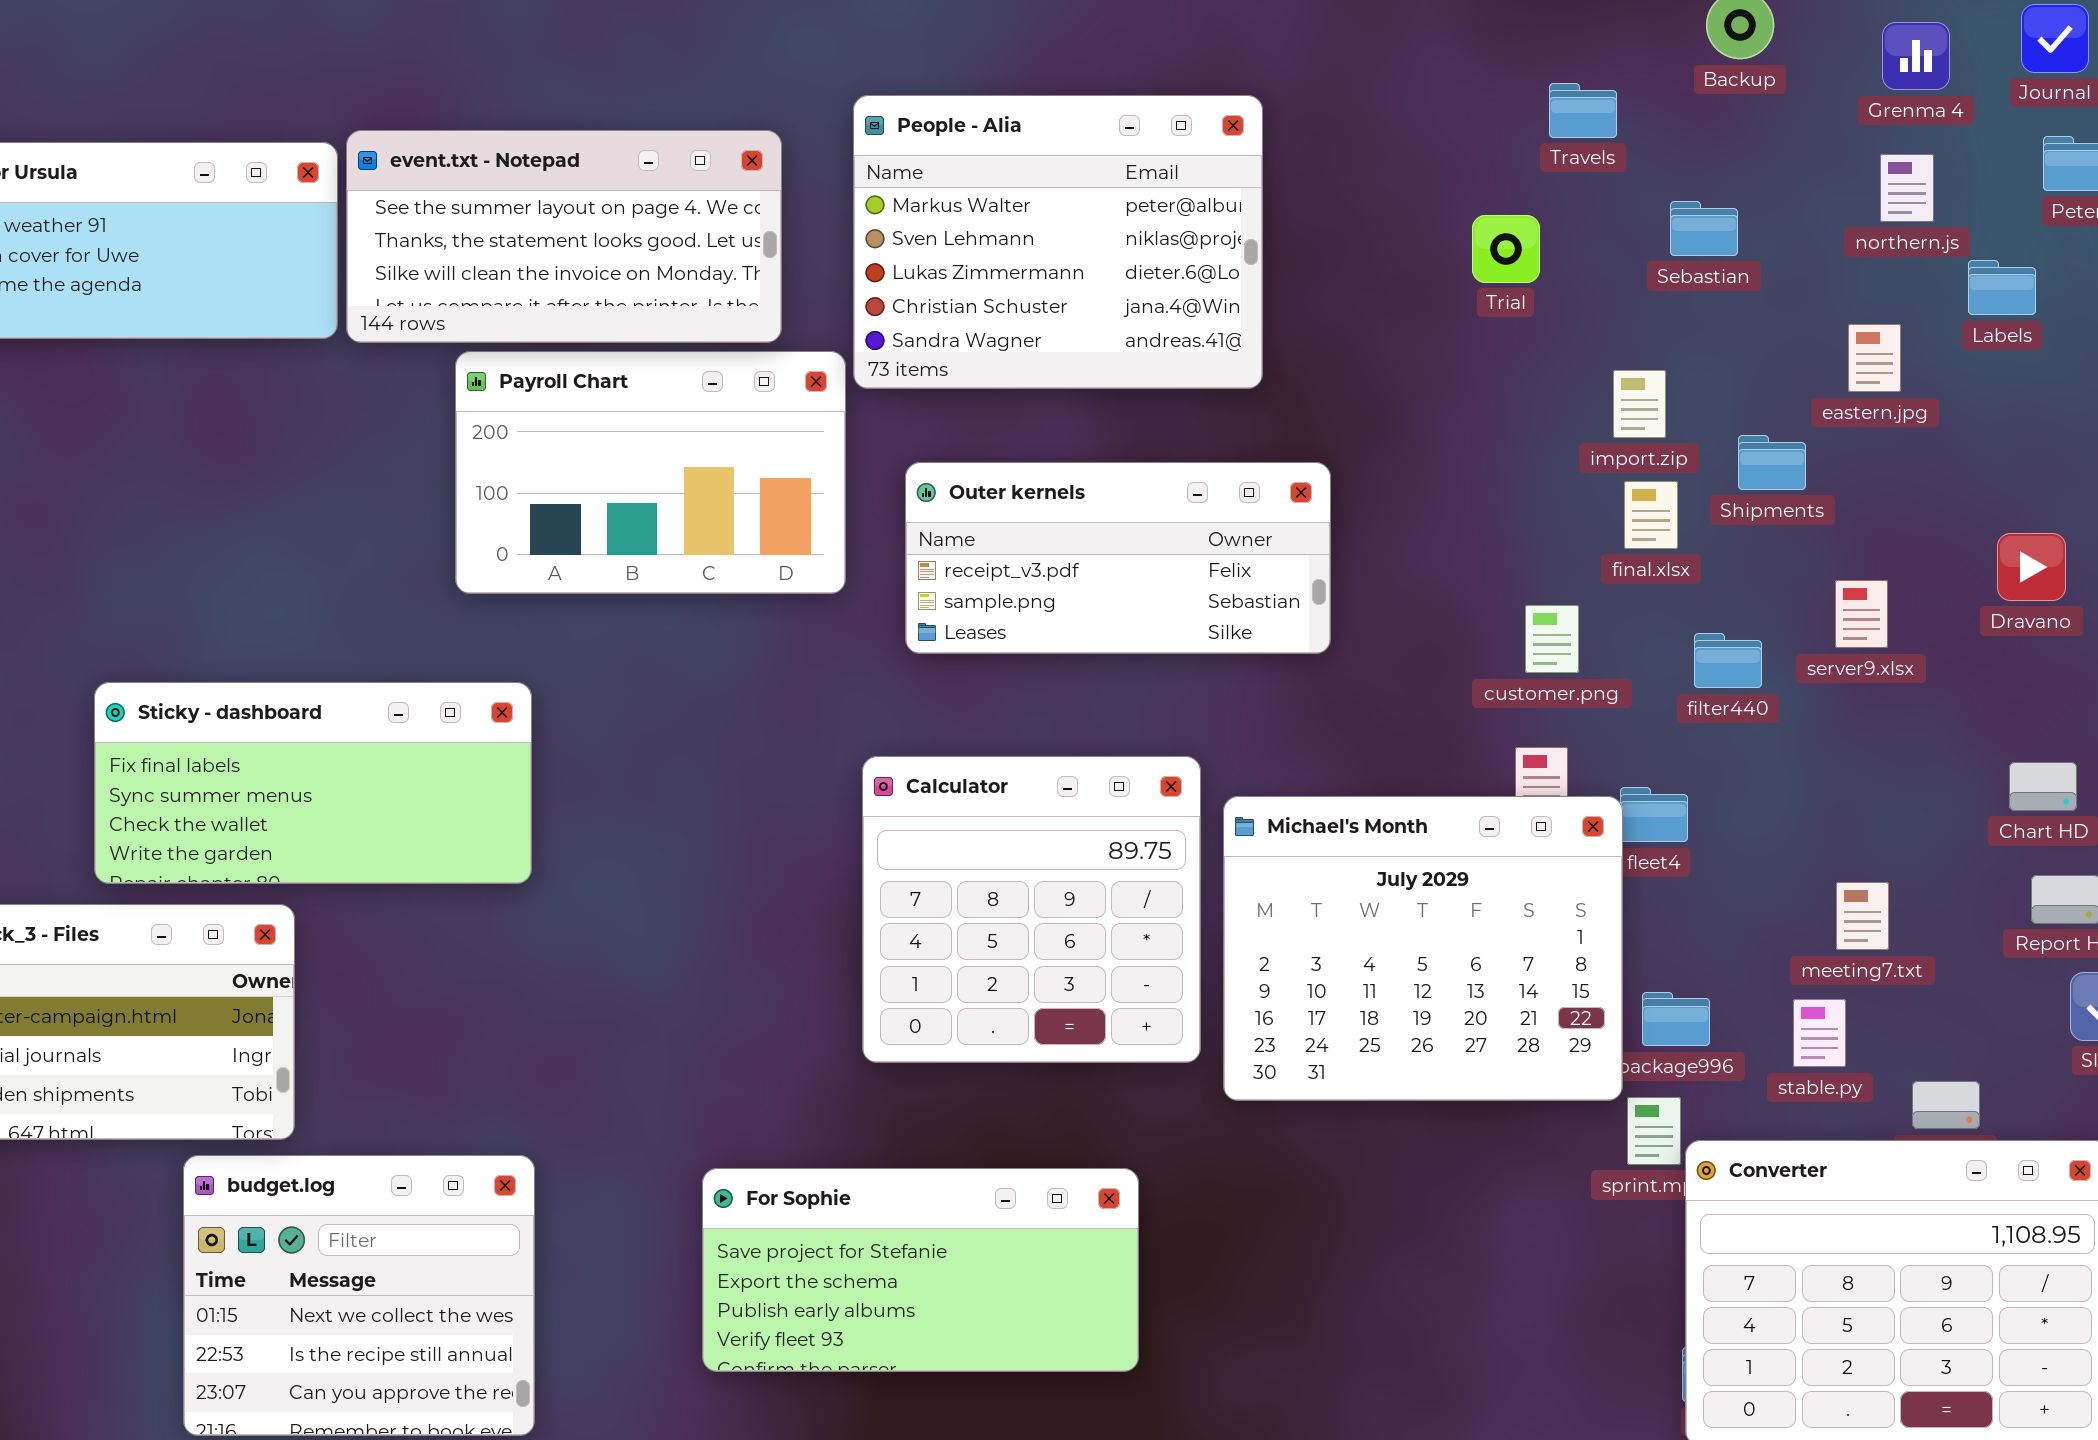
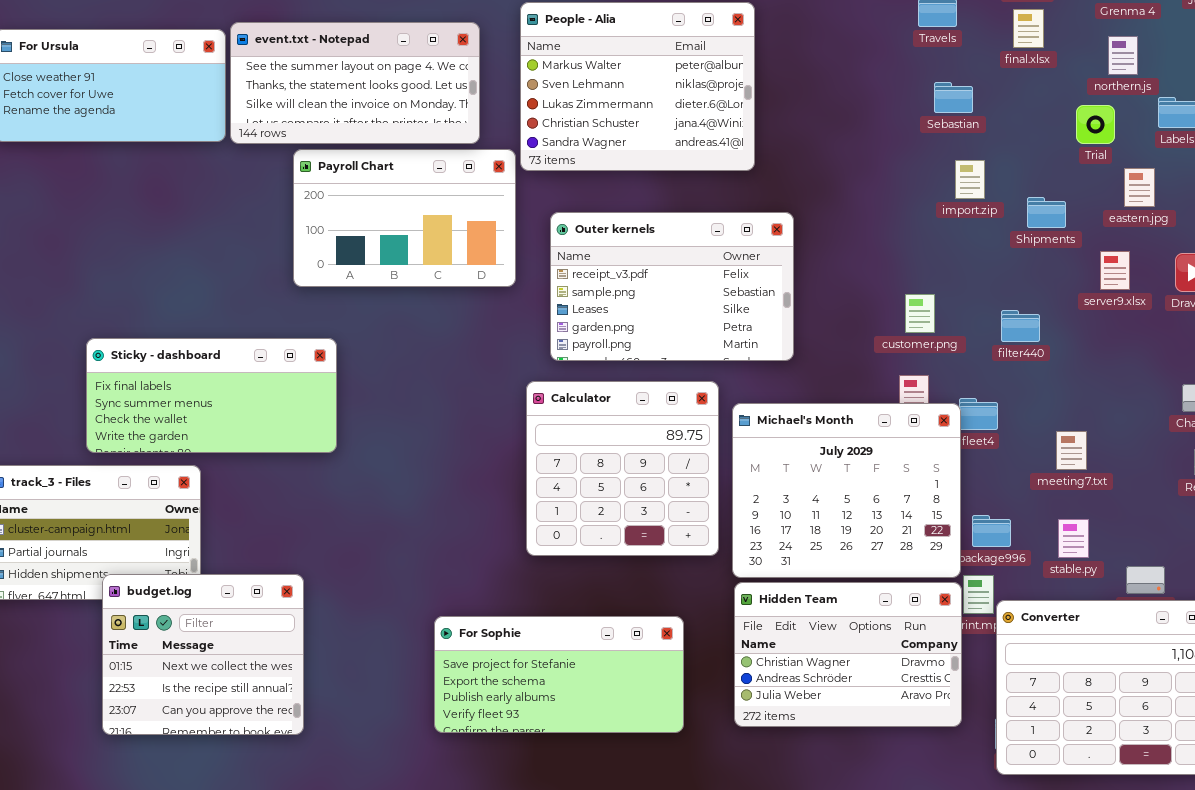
Sebastian: [1670,201,1738,256] -> [934,82,973,113], moved
Trial: [1472,215,1540,283] -> [1076,105,1115,144], moved
eastern.jpg: [1848,324,1901,392] -> [1124,168,1155,207], moved
Outer kernels: [905,462,1331,654] -> [550,212,794,361], resized
final.xlsx: [1624,481,1678,549] -> [1013,9,1044,48], moved
server9.xlsx: [1835,580,1888,648] -> [1100,251,1130,290], moved
meeting7.txt: [1836,882,1889,950] -> [1056,431,1087,470], moved
Hidden Team: none -> [734,582,962,727], opened
budget.log: [183,1155,535,1436] -> [102,574,304,735], moved

